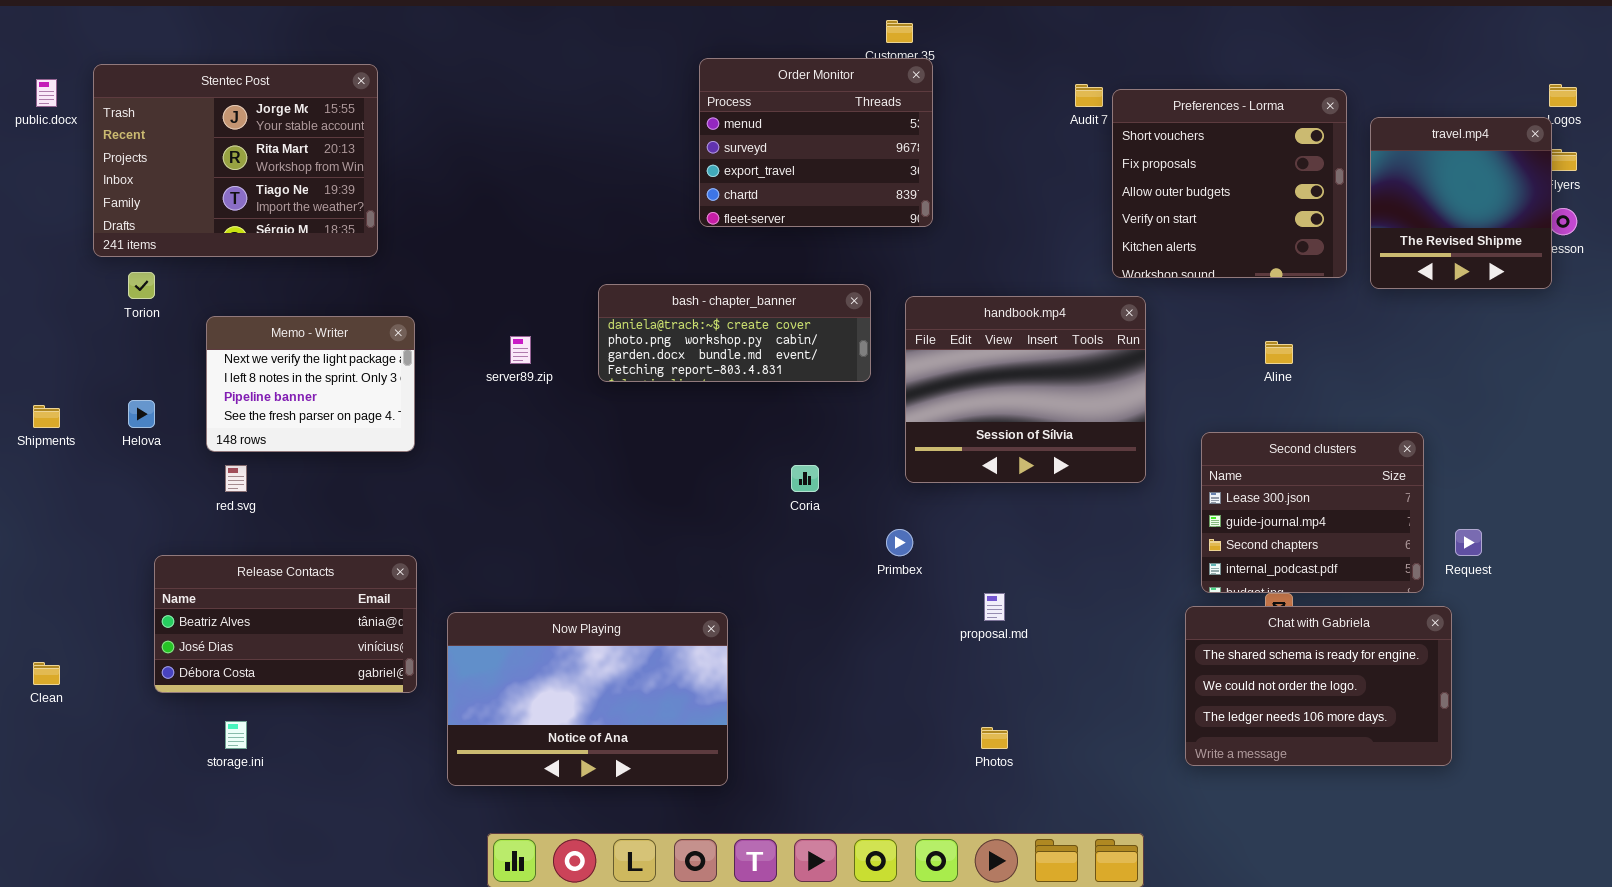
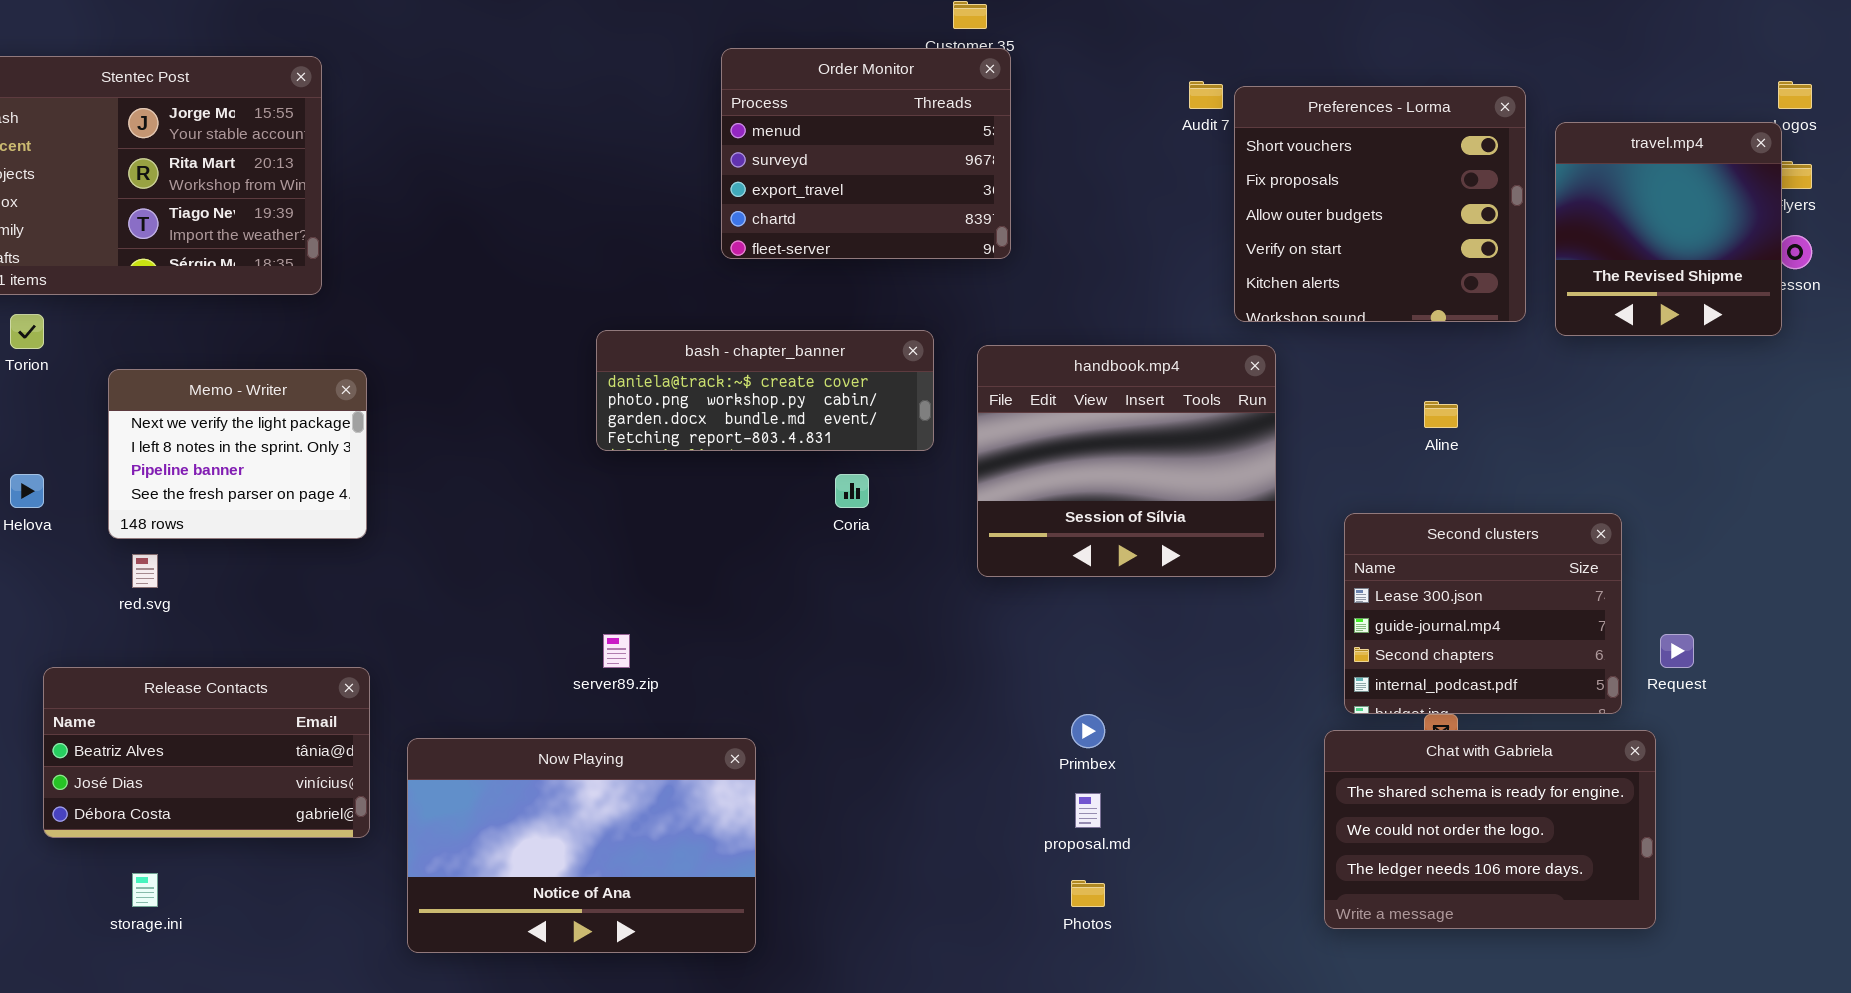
server89.zip: [510,336,531,364] -> [603,634,630,668], moved
Coria: [791,465,819,492] -> [835,474,869,508], moved
Primbex: [886,529,913,556] -> [1071,714,1105,748], moved
proposal.md: [984,593,1005,621] -> [1075,793,1101,828], moved

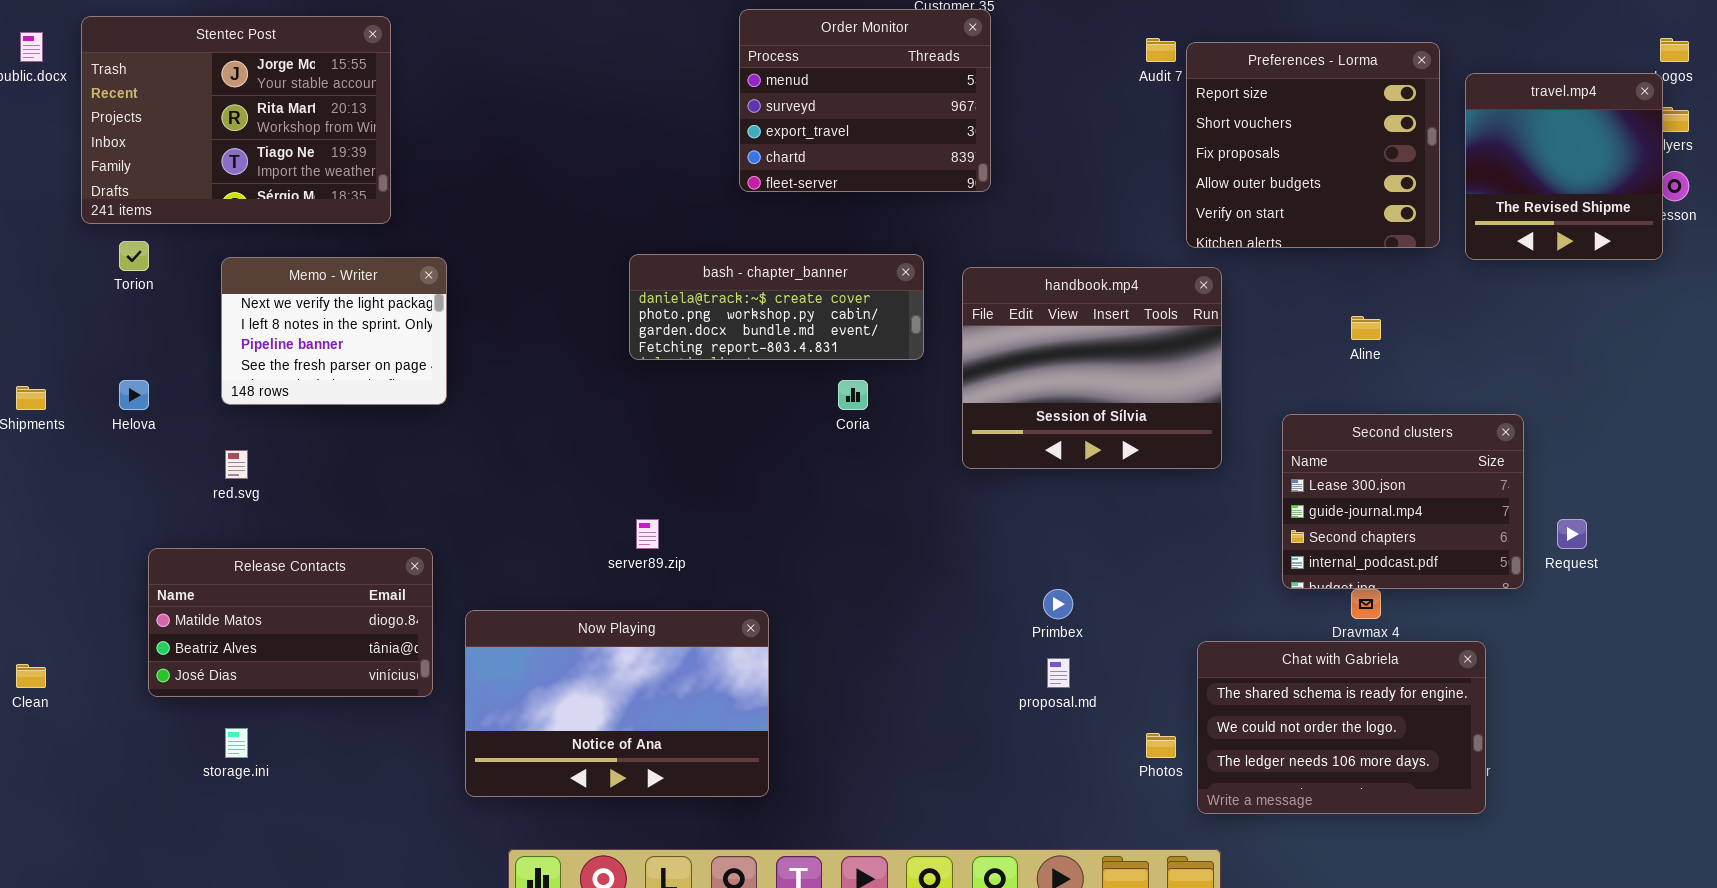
Preferences - Lorma: [1234,86,1526,322] -> [1186,42,1440,248], scrolled up 1 row
Memo - Writer: [108,369,367,539] -> [221,257,447,405], moved
Release Contacts: [43,667,370,838] -> [148,548,433,697], scrolled up 1 row
Chat with Gabriela: [1324,730,1656,929] -> [1197,641,1486,814], moved
Photos: [1071,880,1105,907] -> [1146,733,1176,758], moved

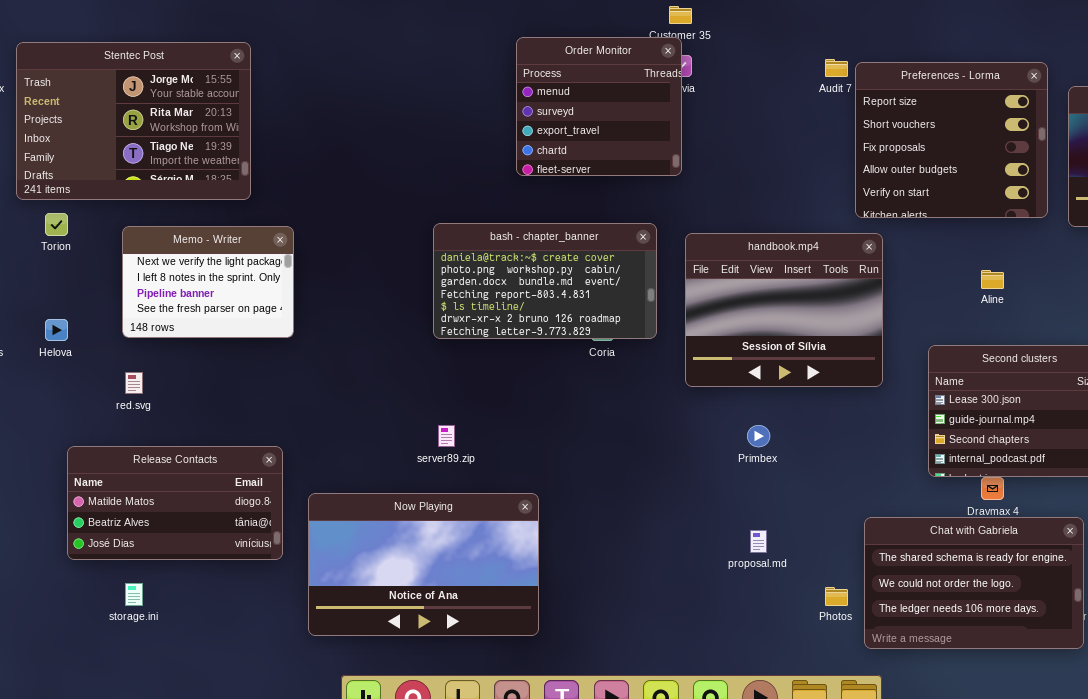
Order Monitor: [739,9,991,192] -> [516,37,682,176], resized
bash - chapter_banner: [629,254,924,360] -> [433,223,657,339], resized
Primbex: [1043,589,1073,619] -> [747,425,770,447], moved

